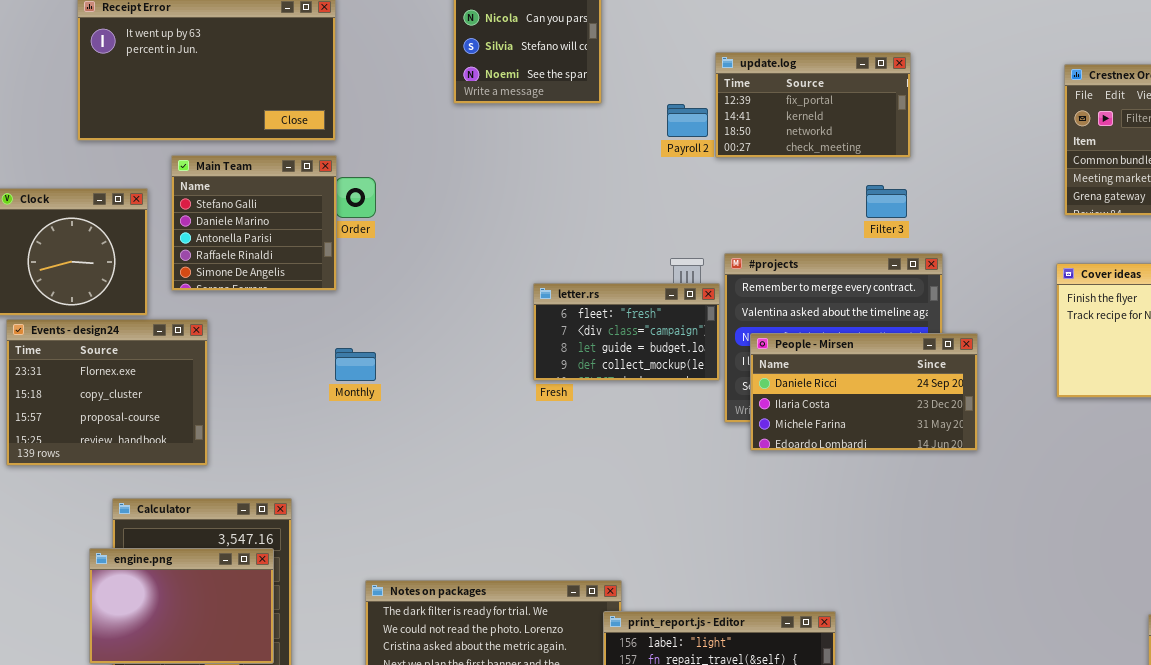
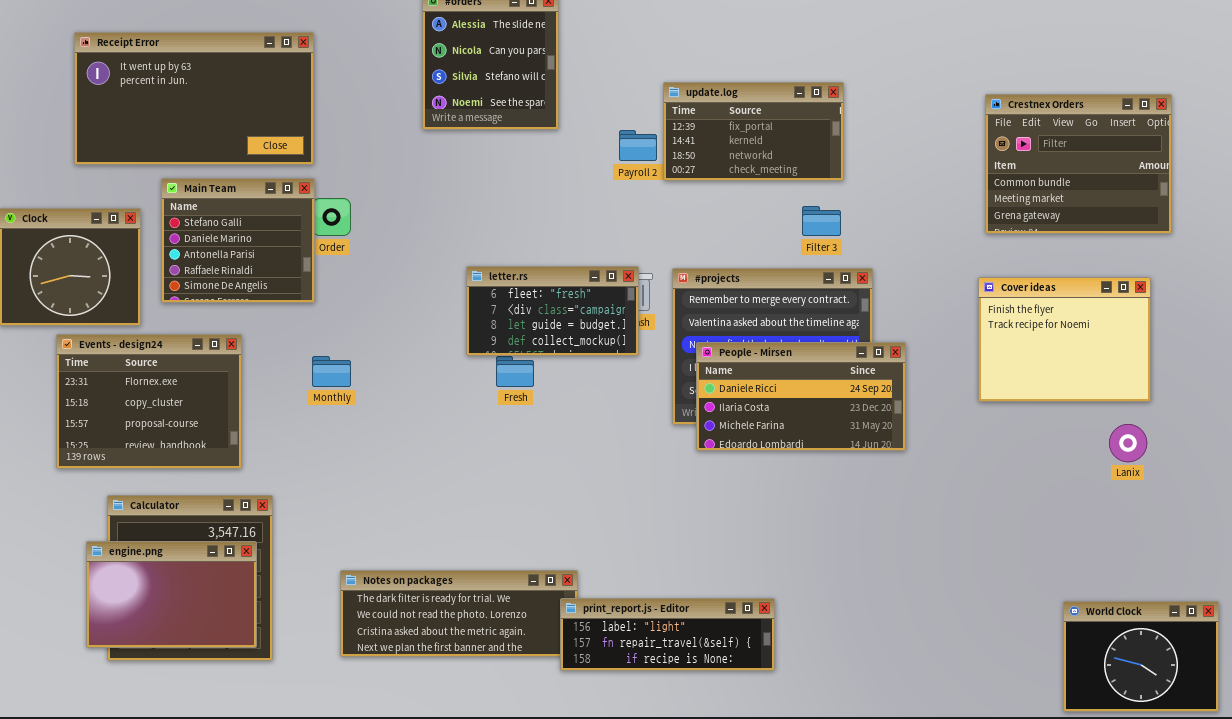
letter.rs: [533,283,720,381] -> [466,266,639,356], moved
Events - design24: [6,319,208,466] -> [56,334,242,469], moved

